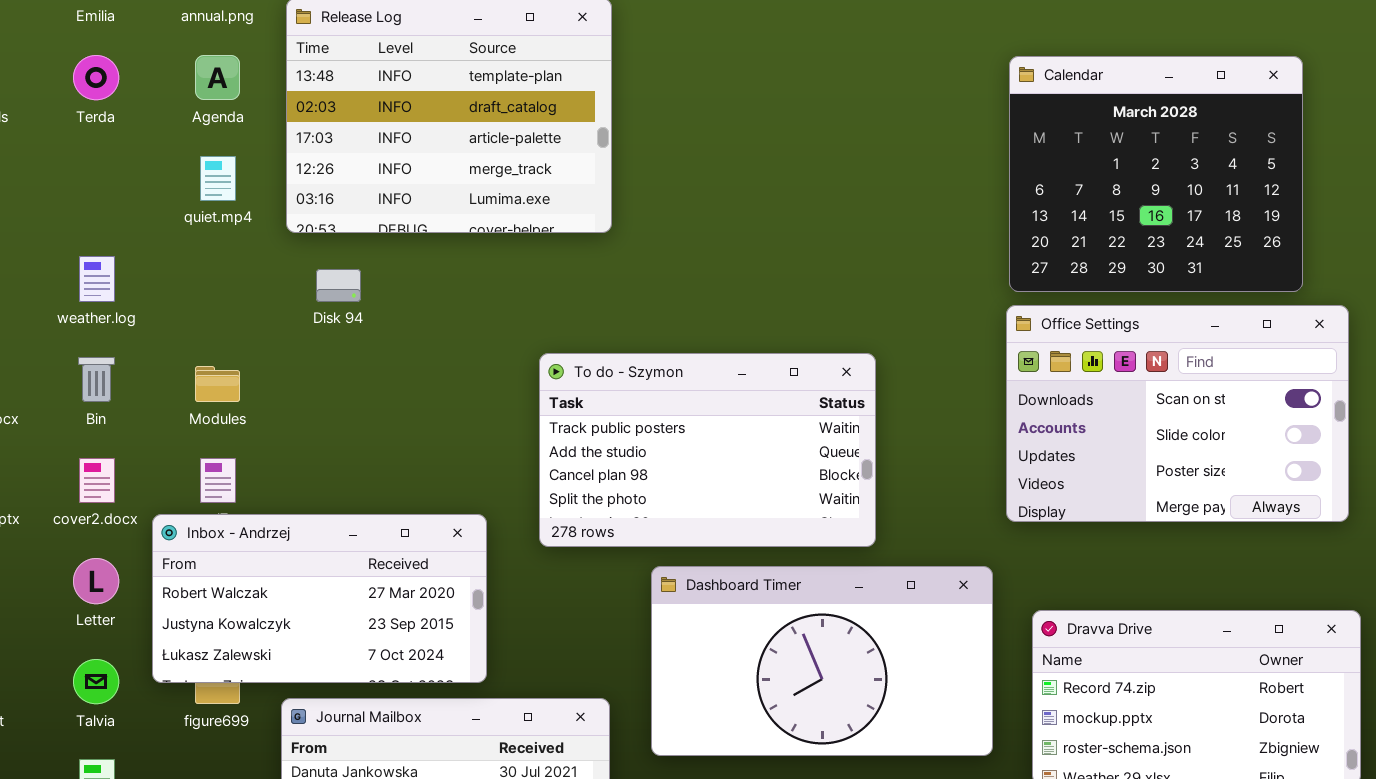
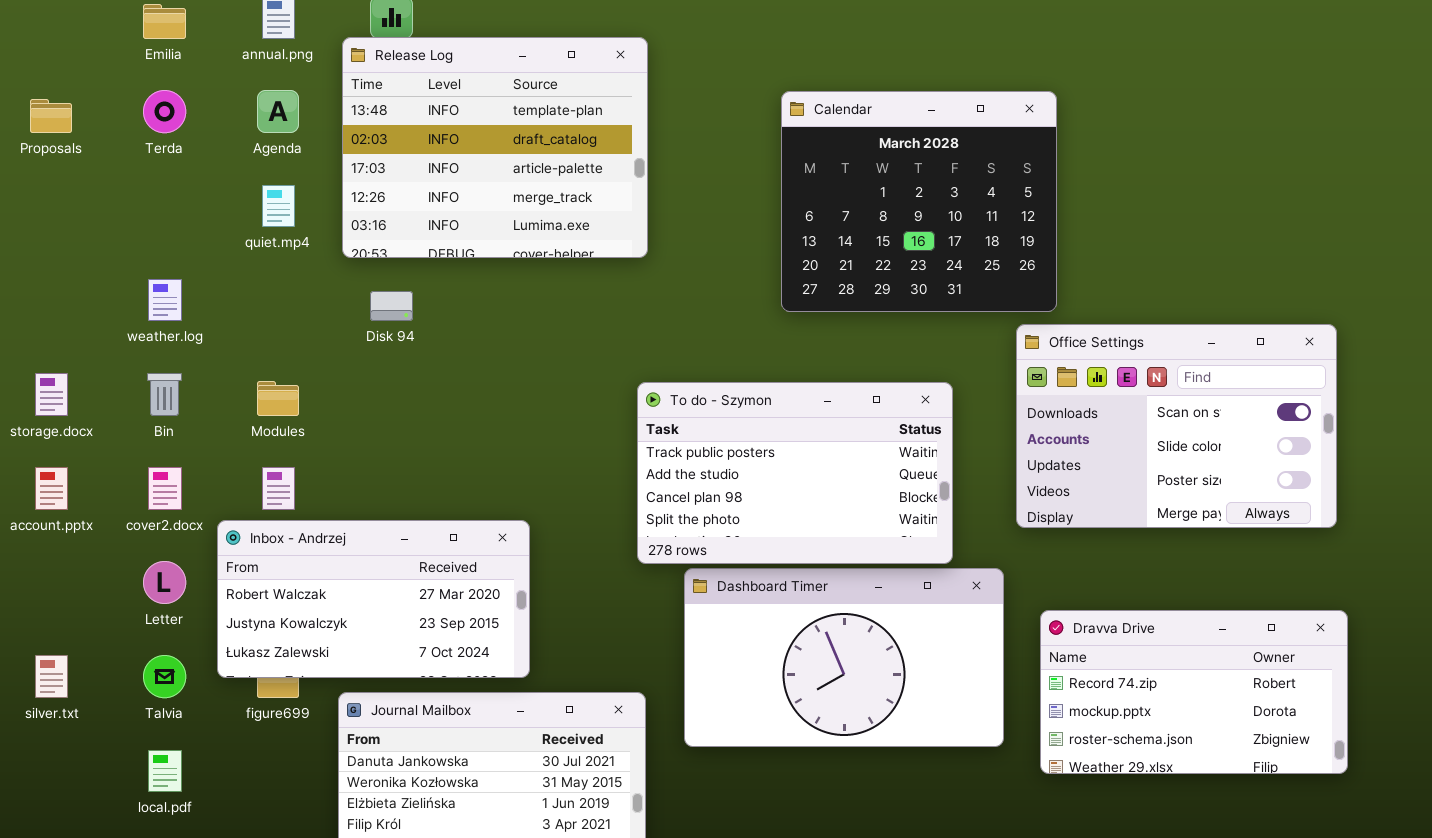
Calendar: [1009,56,1303,292] -> [781,91,1057,312], moved
To do - Szymon: [539,353,876,547] -> [637,382,953,564], moved

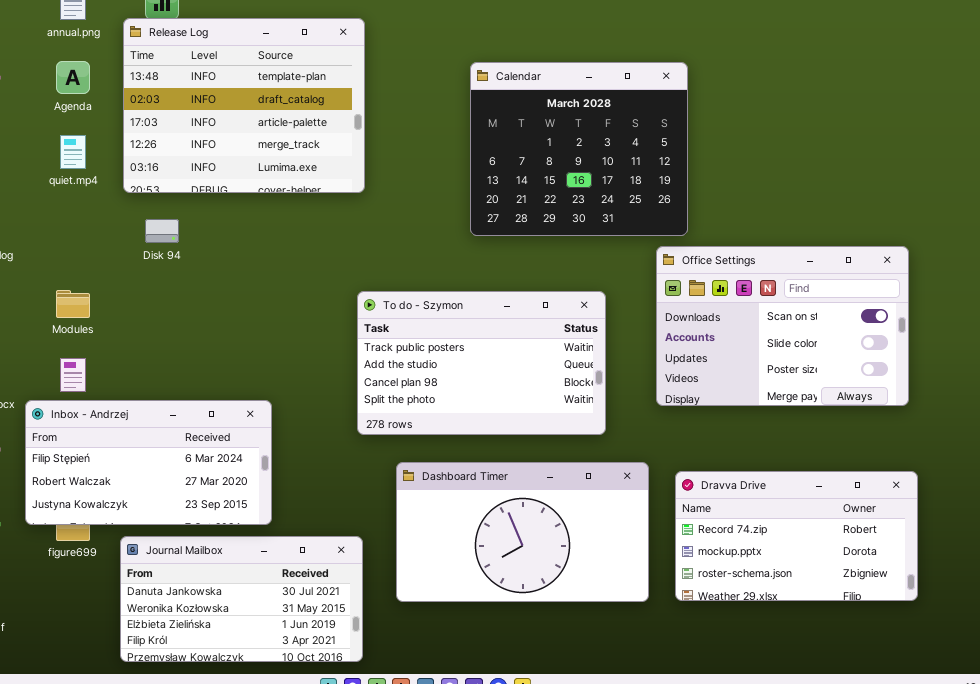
Inbox - Andrzej: [217,520,530,678] -> [25,400,272,525], scrolled up 1 row
Dashboard Timer: [684,568,1004,747] -> [396,462,649,602], moved

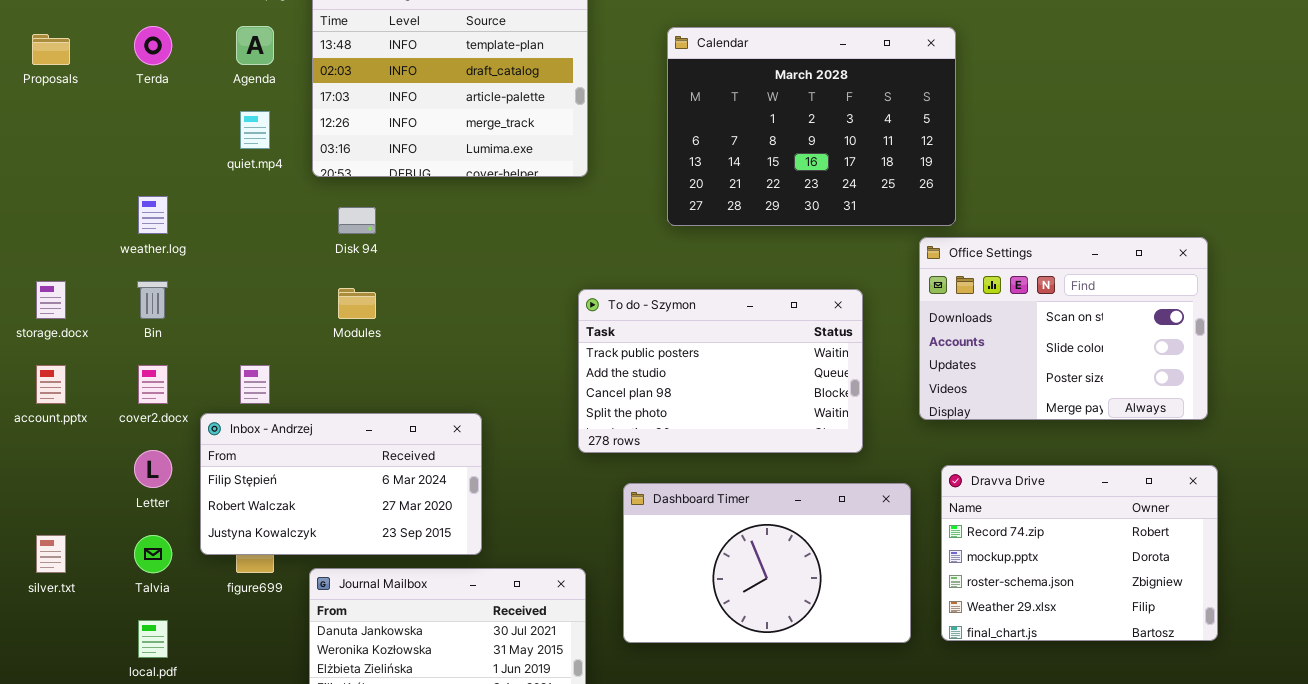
Calendar: [470,62,688,236] -> [667,27,956,226], resized
Modules: [56,290,90,318] -> [338,288,376,319], moved
Dravva Drive: [675,471,918,601] -> [941,465,1218,641], resized

